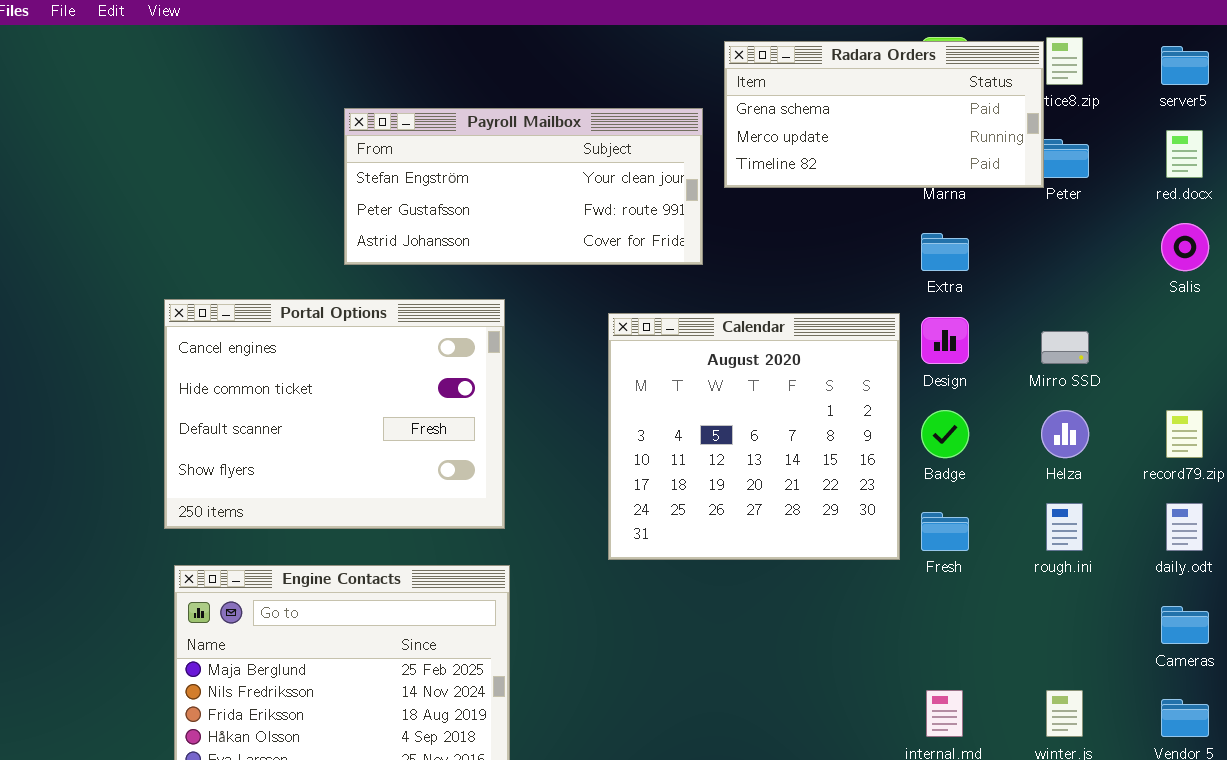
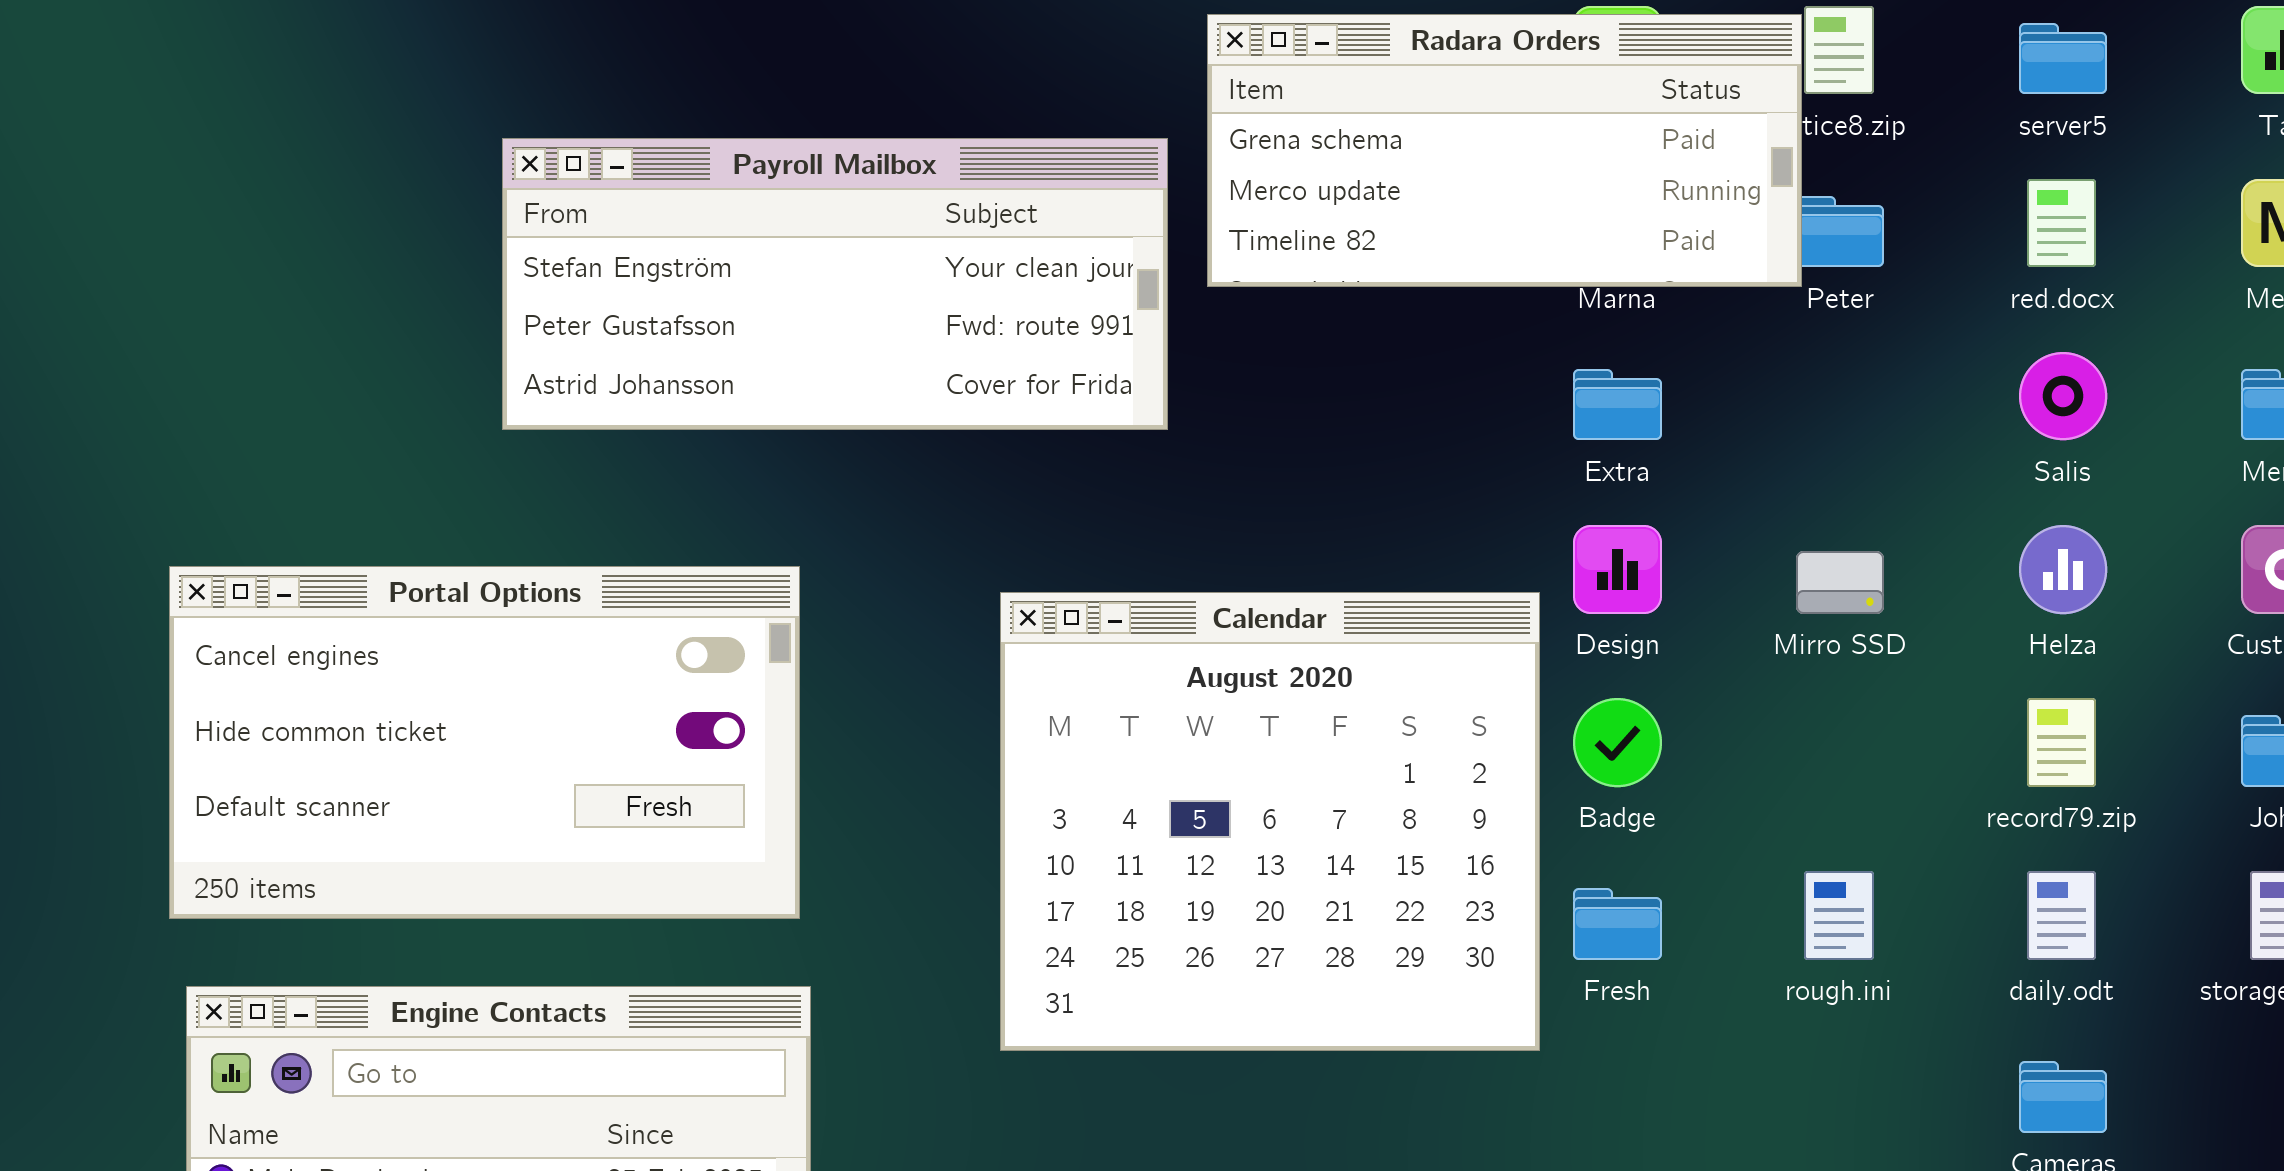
Portal Options: [164,299,505,529] -> [169,566,800,919], resized
Calendar: [608,313,900,560] -> [1000,592,1540,1051], moved
Helza: [1041,410,1089,458] -> [2019,525,2107,614], moved

